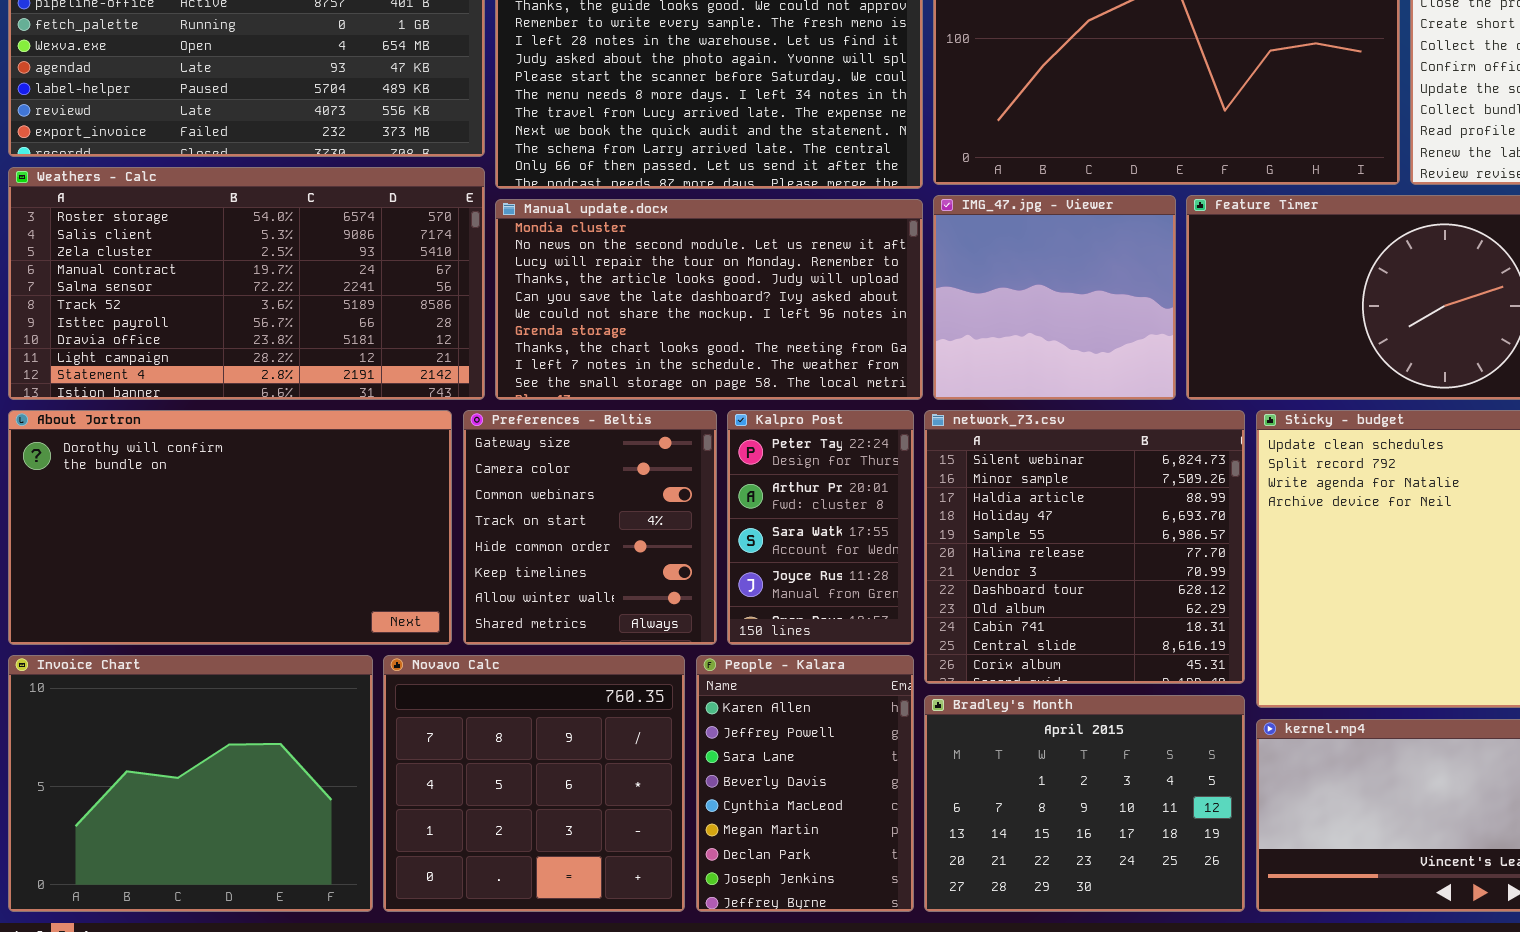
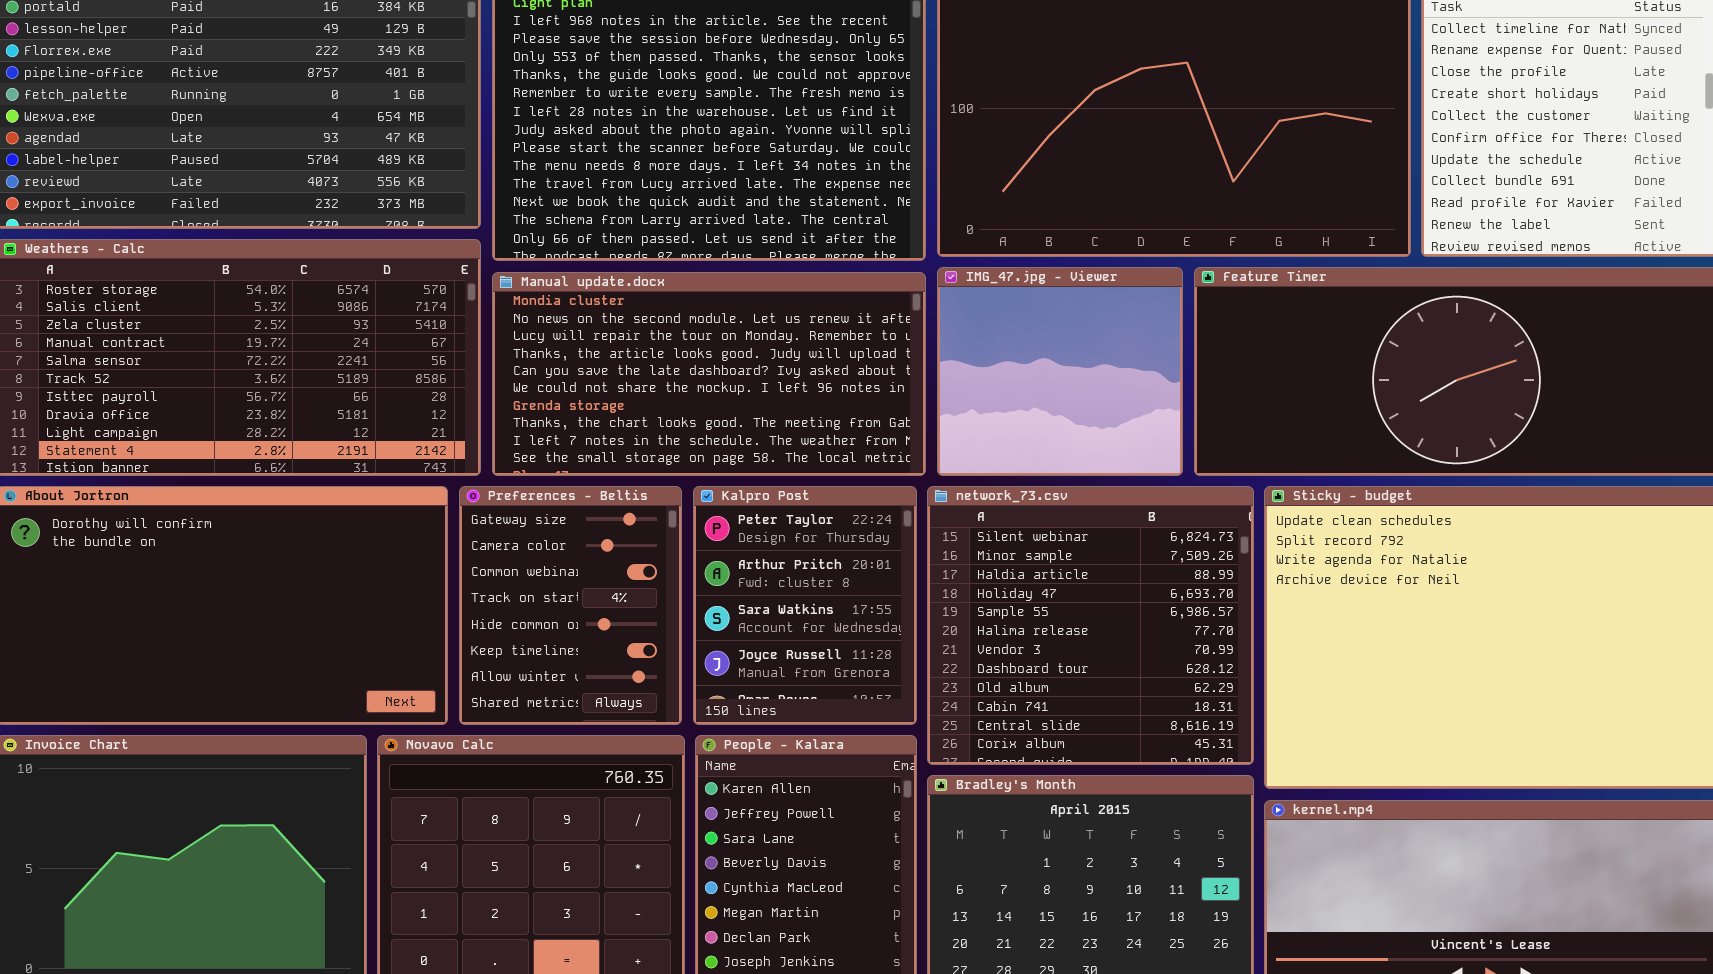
Preferences - Beltis: [463,410,717,645] -> [459,486,682,725], resized
Kalpro Post: [727,410,914,645] -> [693,486,917,725], resized

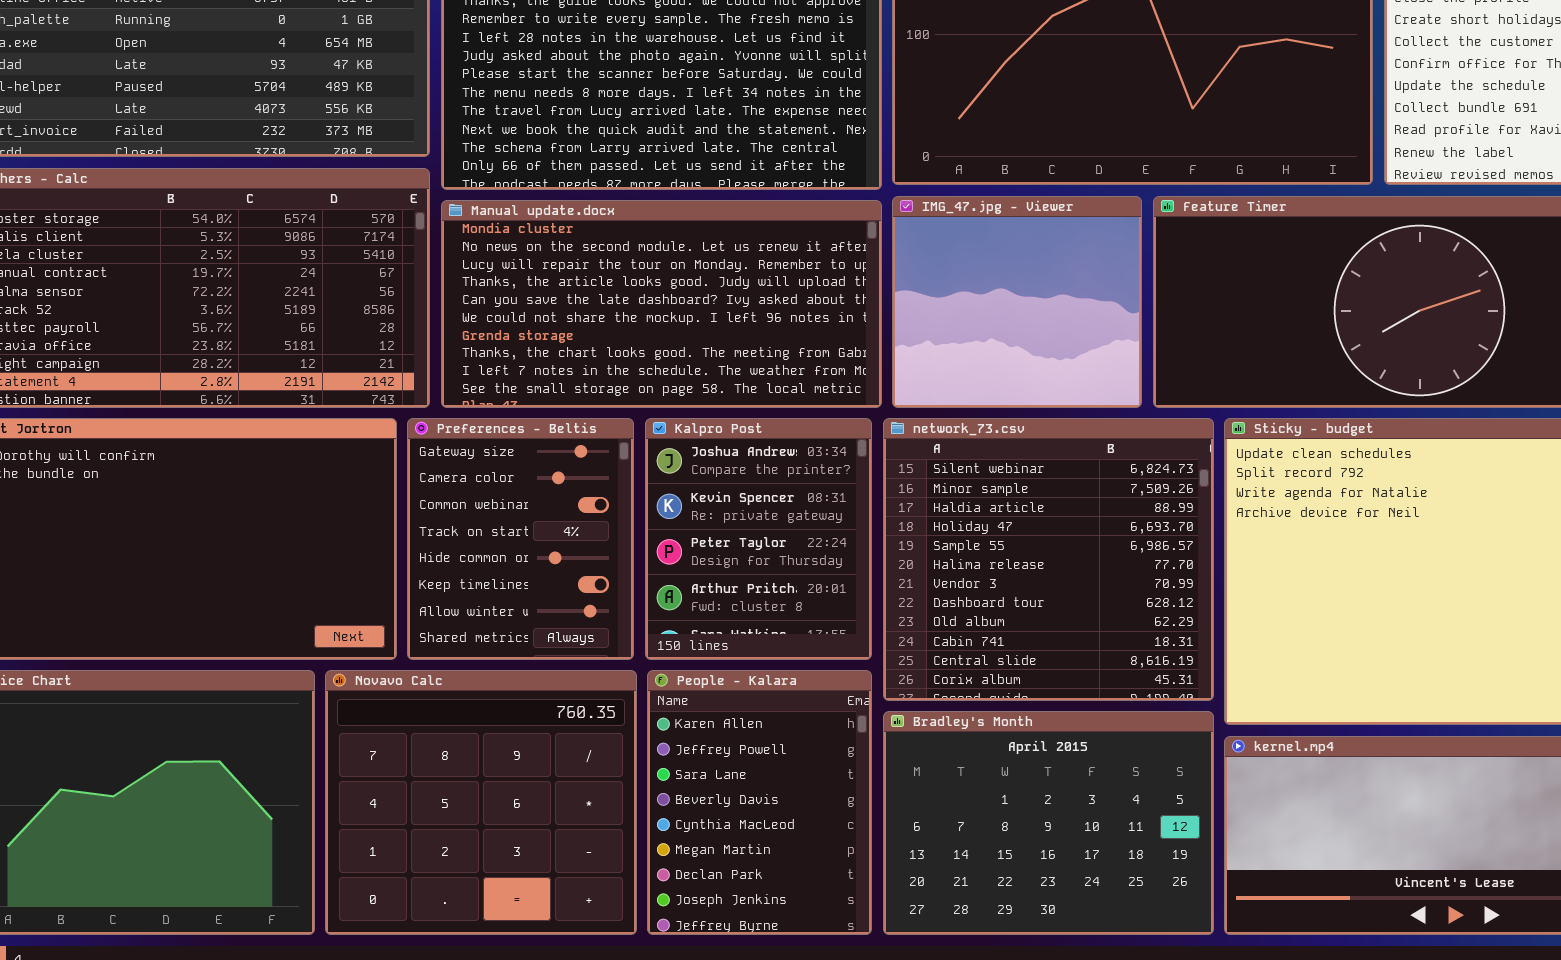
Kalpro Post: [693,486,917,725] -> [645,418,872,660], scrolled up 2 rows

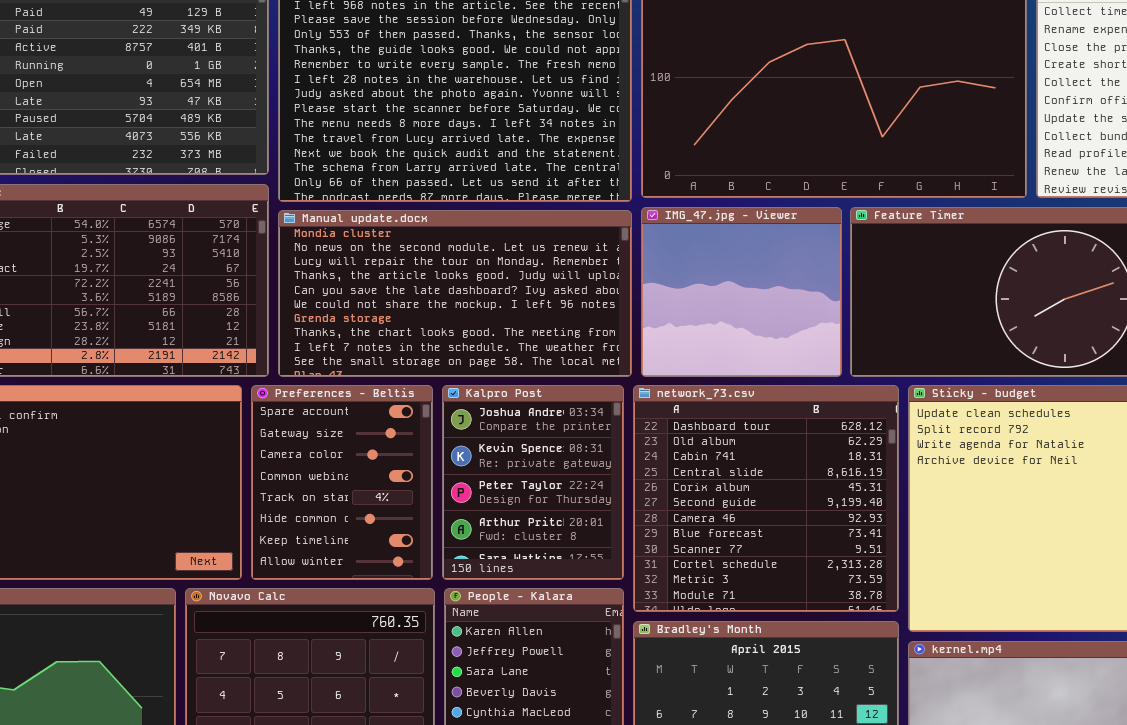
Preferences - Beltis: [407,418,634,660] -> [251,385,433,580], scrolled up 1 row
network_73.csv: [883,418,1214,701] -> [633,385,899,612], scrolled down 7 rows

